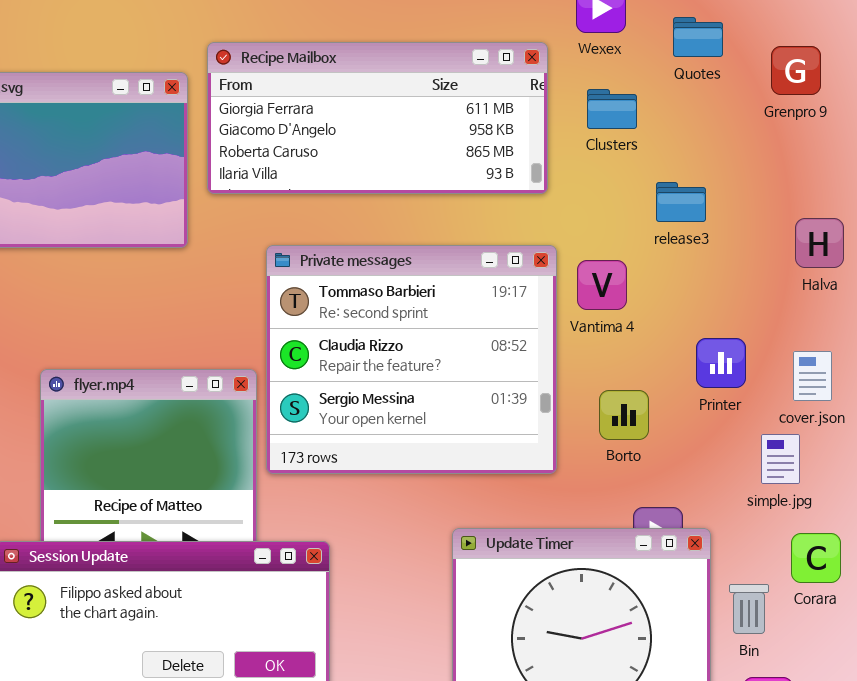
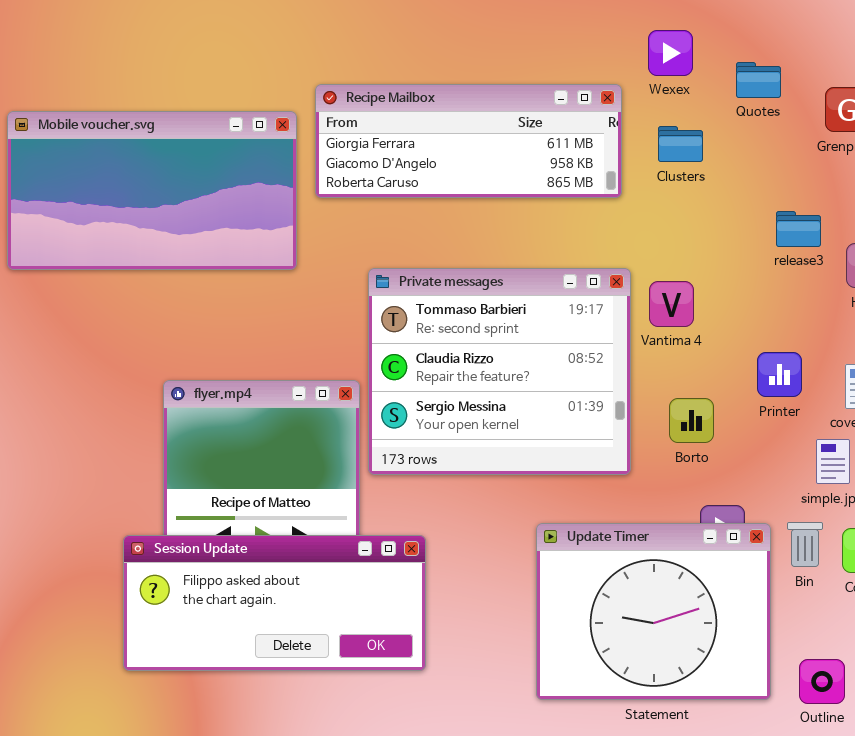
Recipe Mailbox: [207,42,548,194] -> [315,84,622,198], resized
release3: [656,182,706,222] -> [776,211,821,247], moved
Bin: [729,584,769,634] -> [787,522,823,567], moved

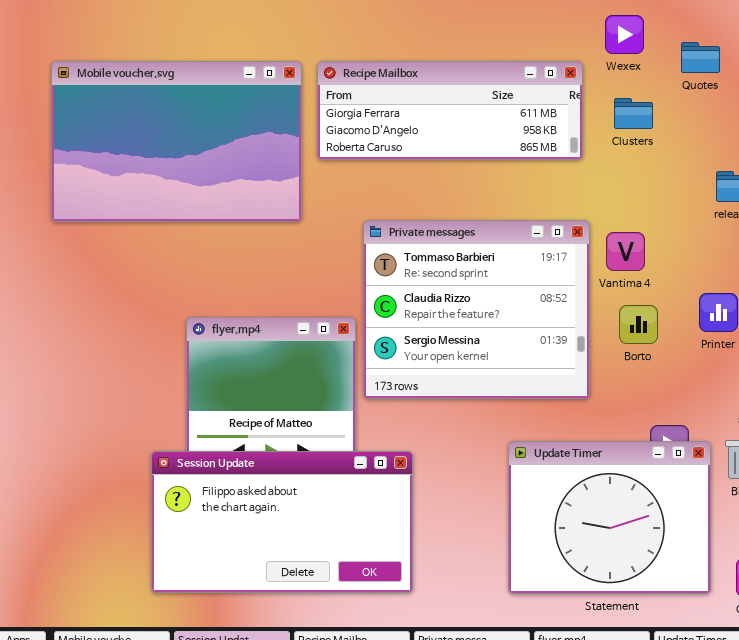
Mobile voucher.svg: [7,111,297,270] -> [51,61,302,222], resized
Borto: [669,398,714,443] -> [619,305,658,344], moved
Session Update: [123,535,426,671] -> [151,451,413,593], resized

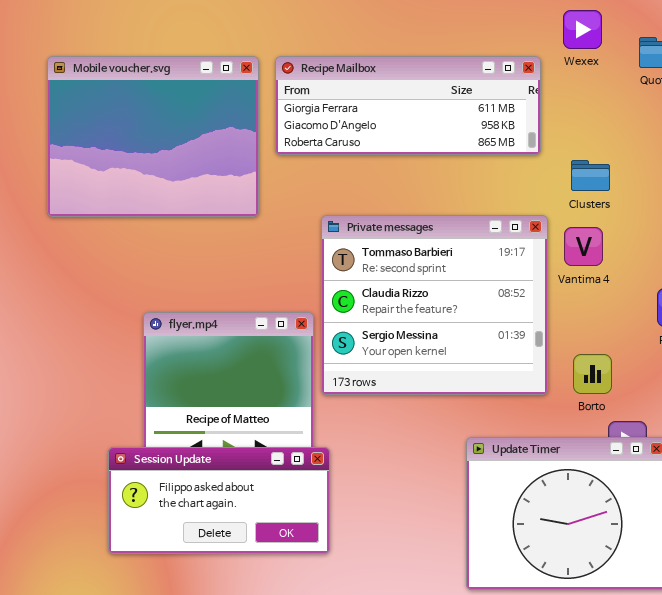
Mobile voucher.svg: [51,61,302,222] -> [47,56,259,217], resized
Clusters: [614,98,653,129] -> [571,160,610,191], moved
Borto: [619,305,658,344] -> [573,354,612,394], moved
Session Update: [151,451,413,593] -> [108,447,330,554], resized

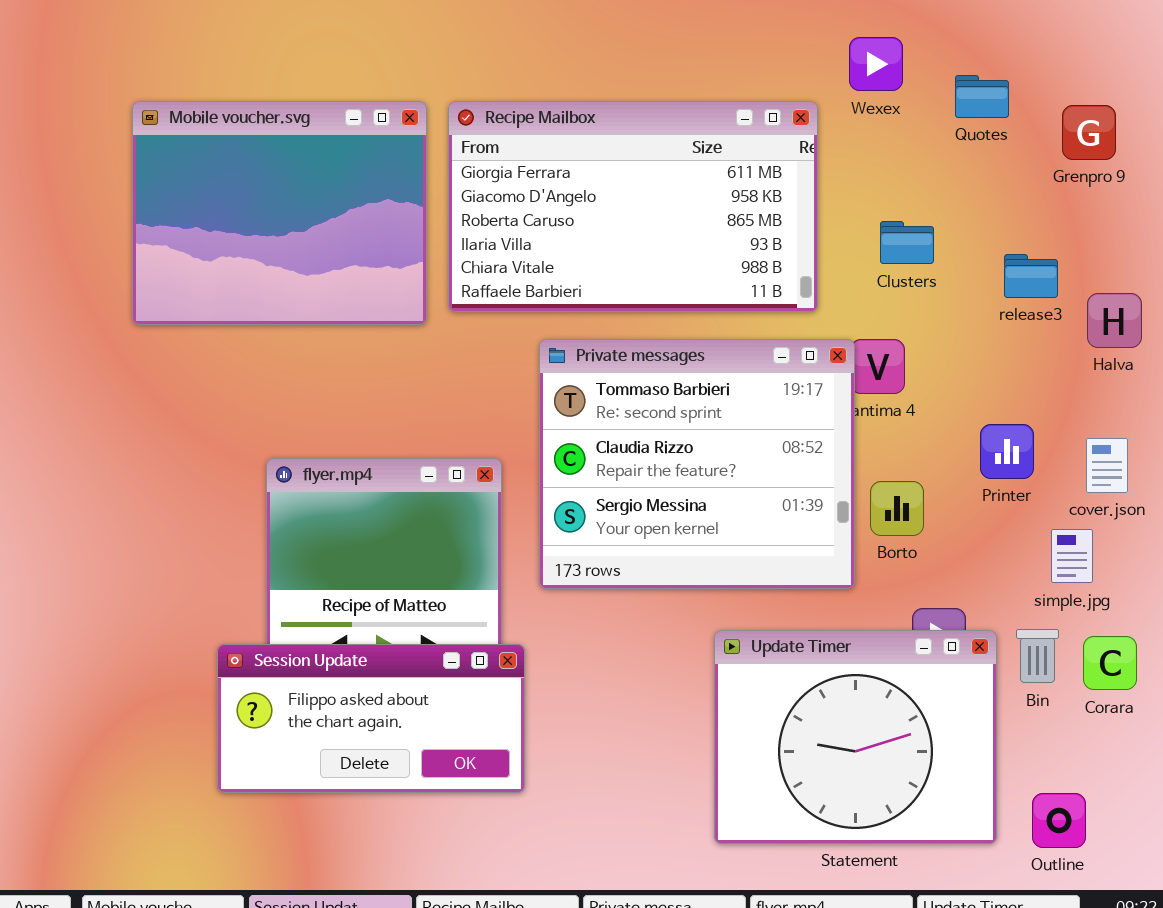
Recipe Mailbox: [275,56,541,155] -> [448,101,818,312], resized
Clusters: [571,160,610,191] -> [880,221,934,264], moved
Private messages: [321,215,548,395] -> [539,339,855,589], moved
Borto: [573,354,612,394] -> [870,481,924,536], moved

